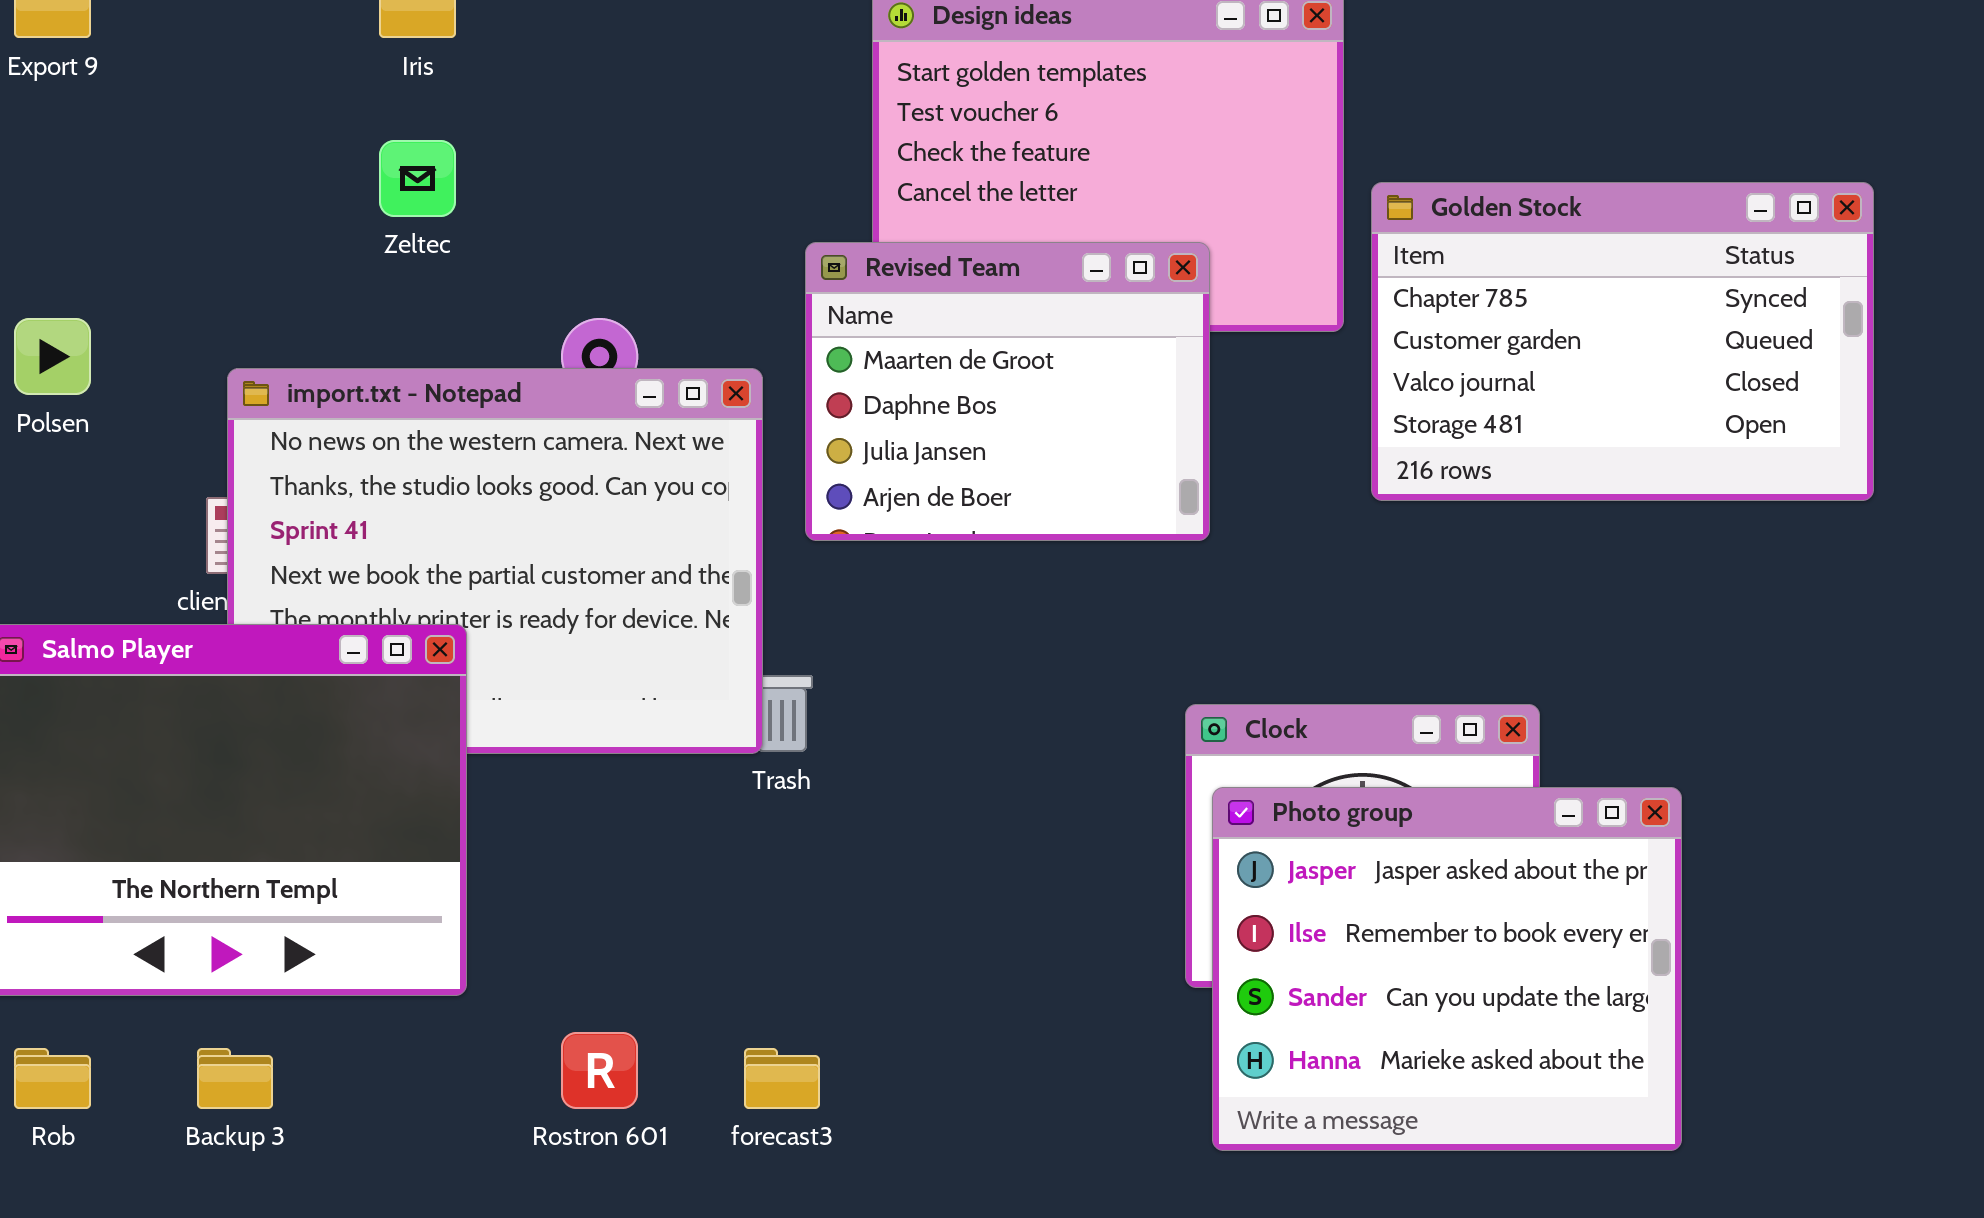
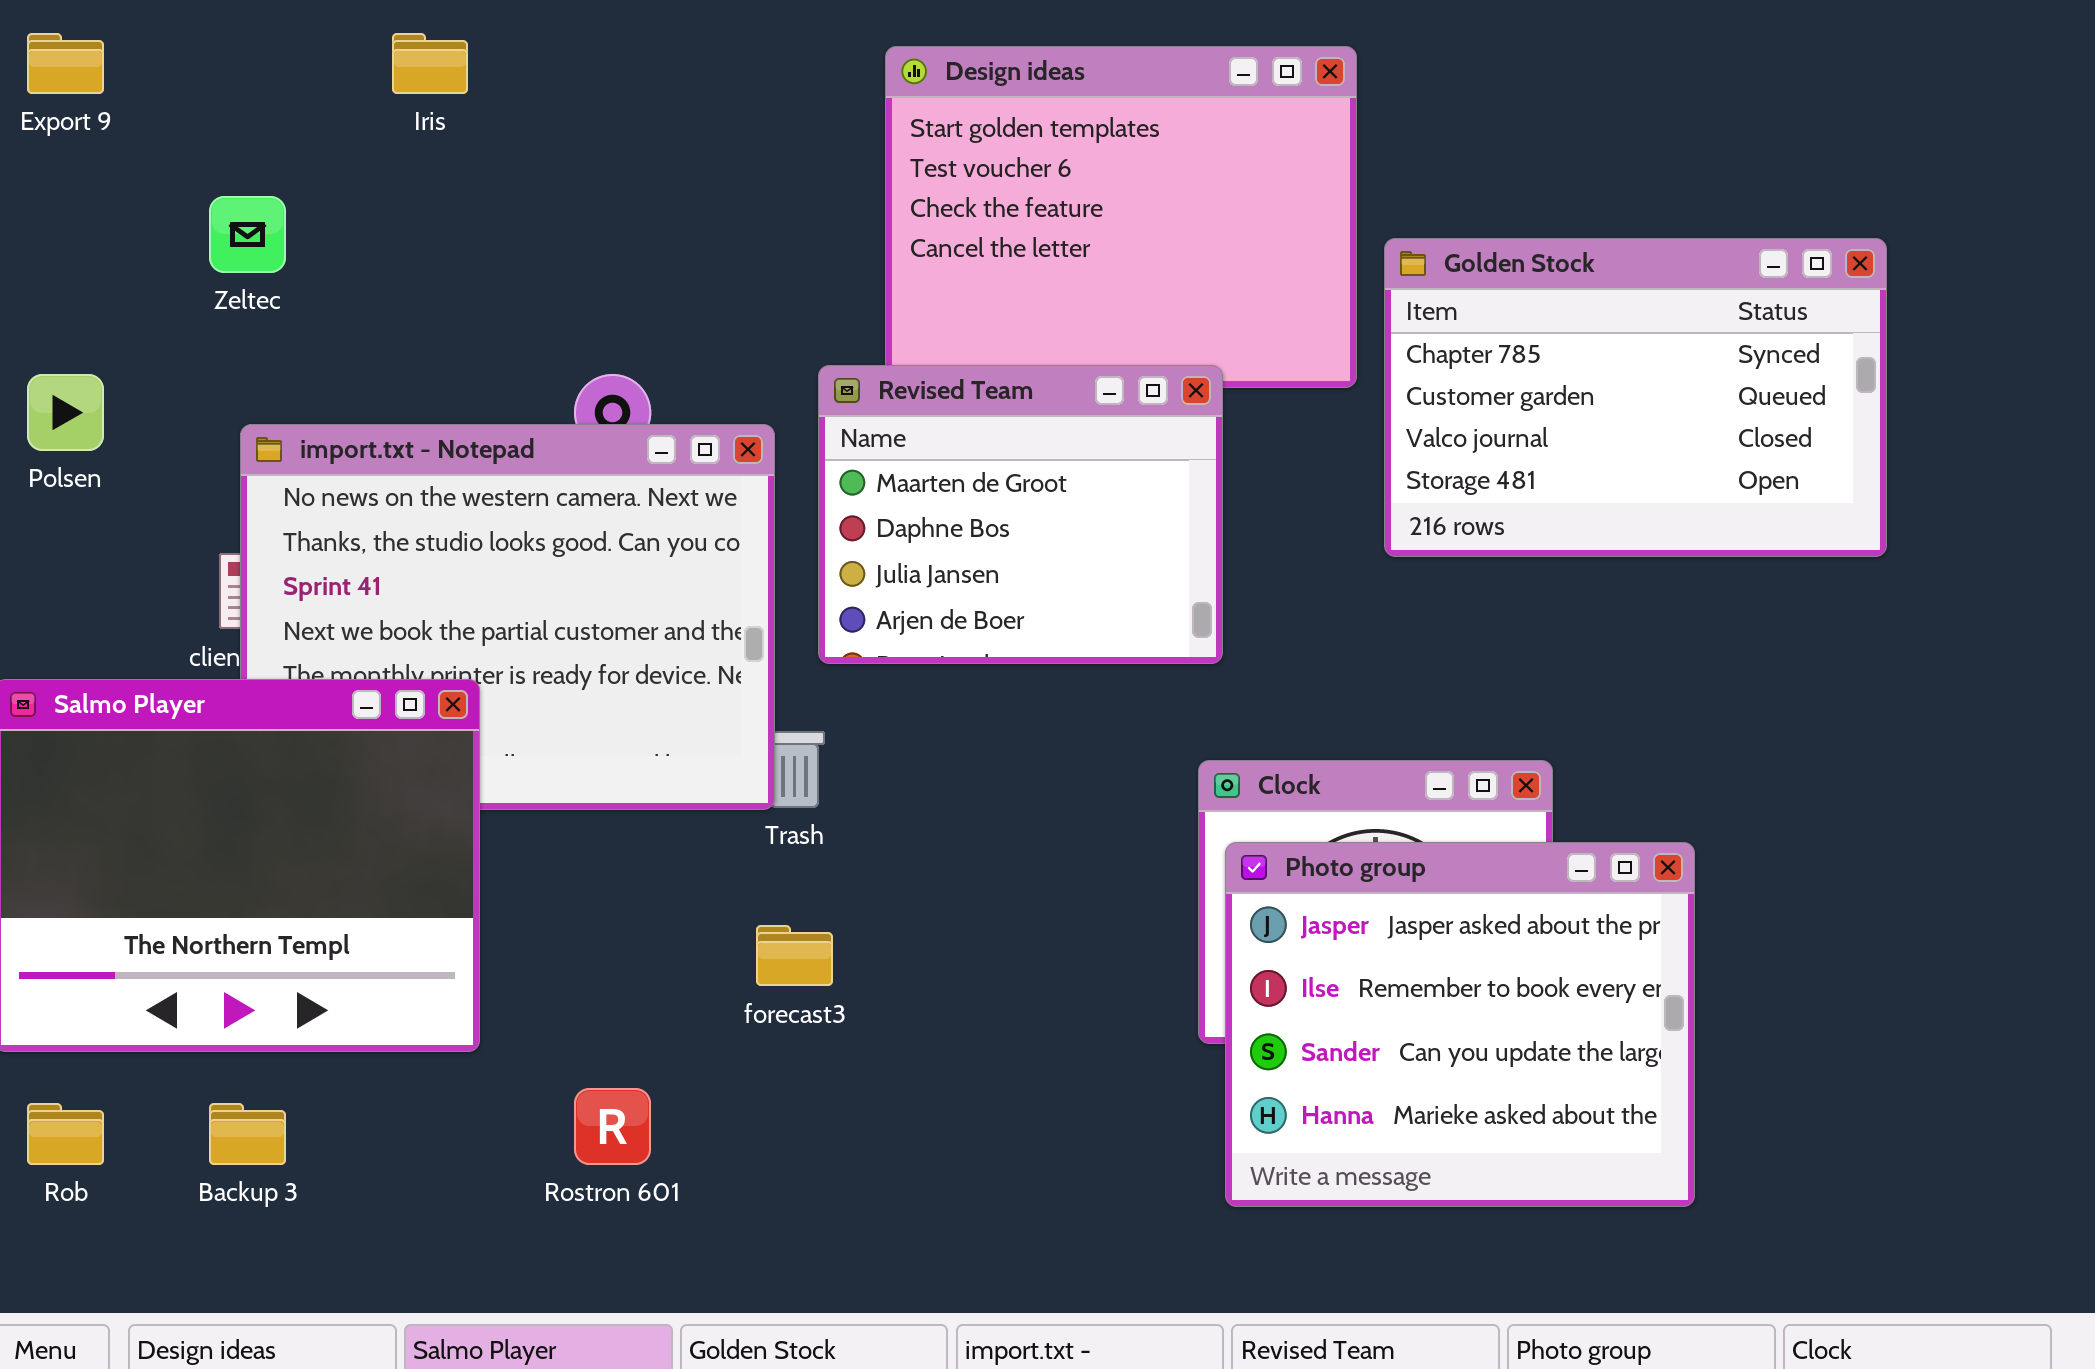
Zeltec: [379,140,456,217] -> [209,196,286,273], moved
Revised Team: [805,242,1210,541] -> [818,365,1223,664], moved
forecast3: [744,1048,820,1109] -> [756,925,833,986], moved

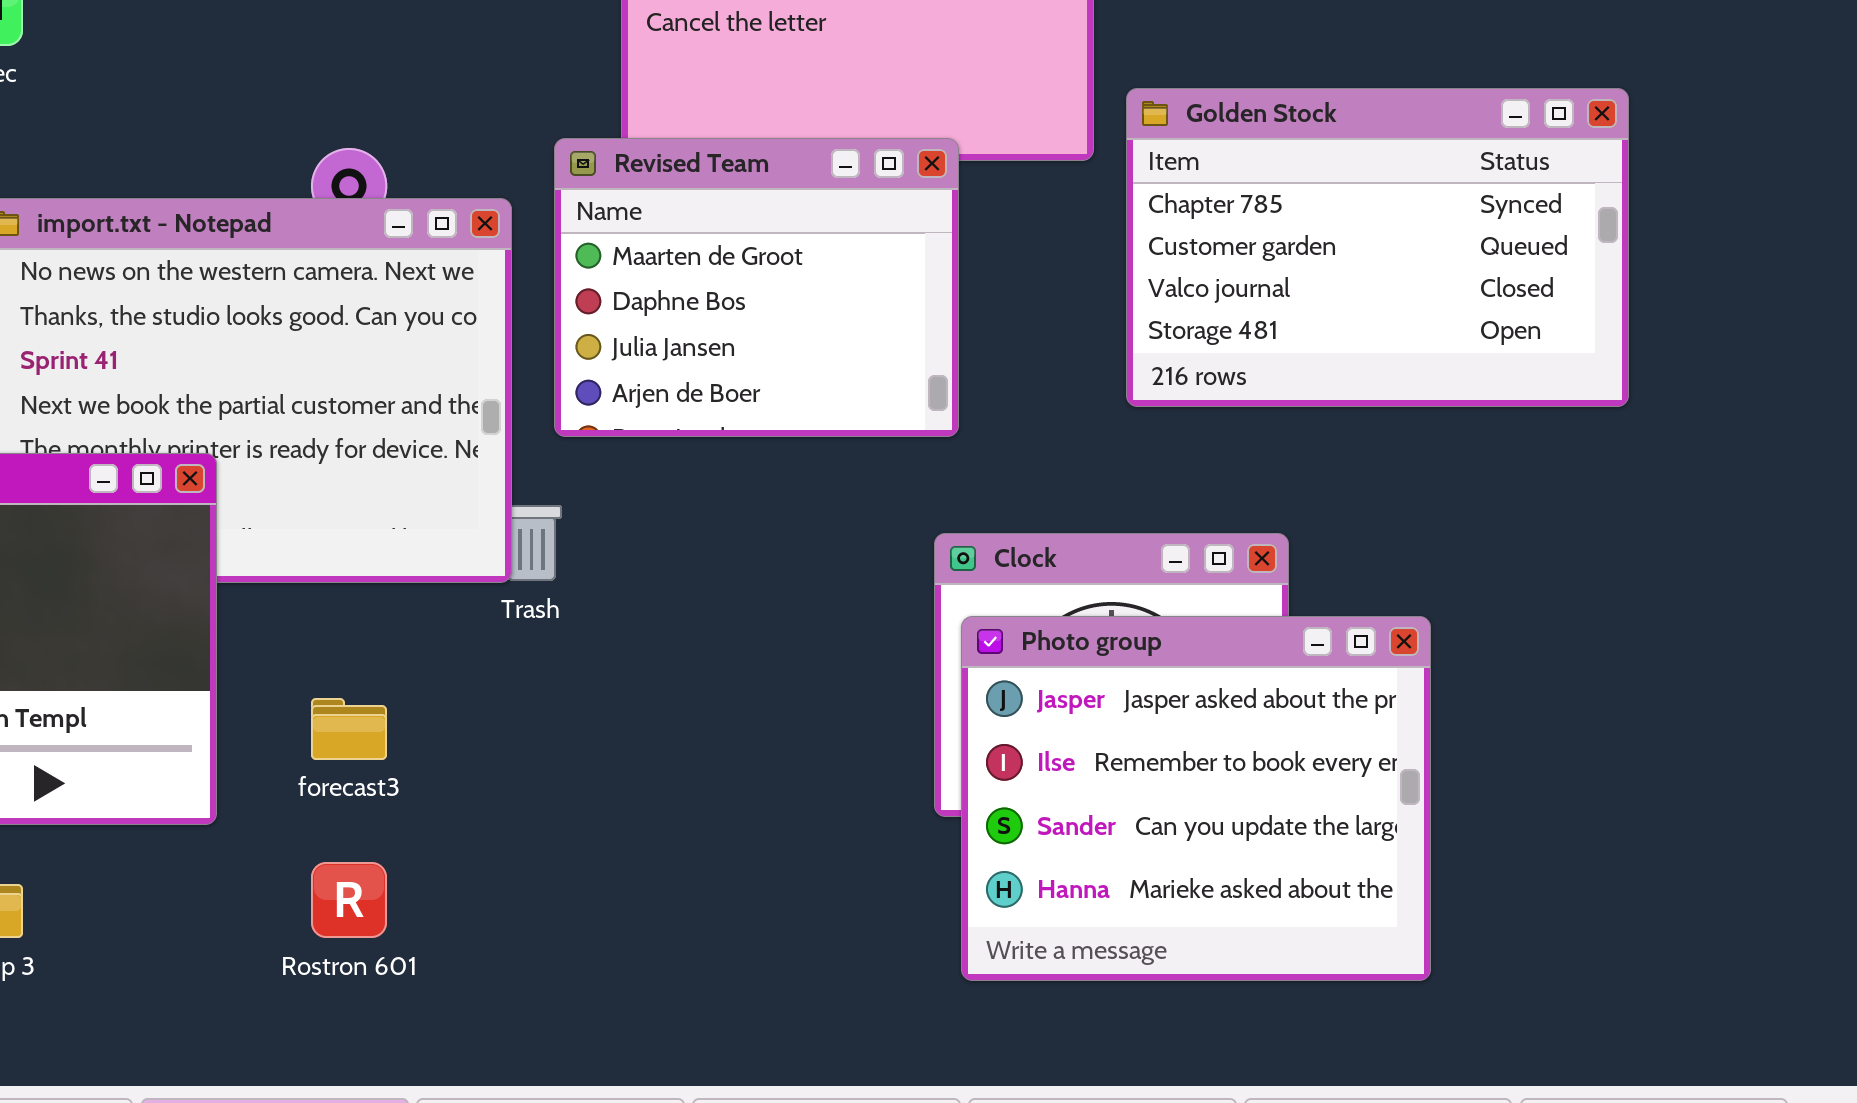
Golden Stock: [1384,238,1887,557] -> [1126,88,1629,407], moved
forecast3: [756,925,833,986] -> [311,698,387,760], moved

